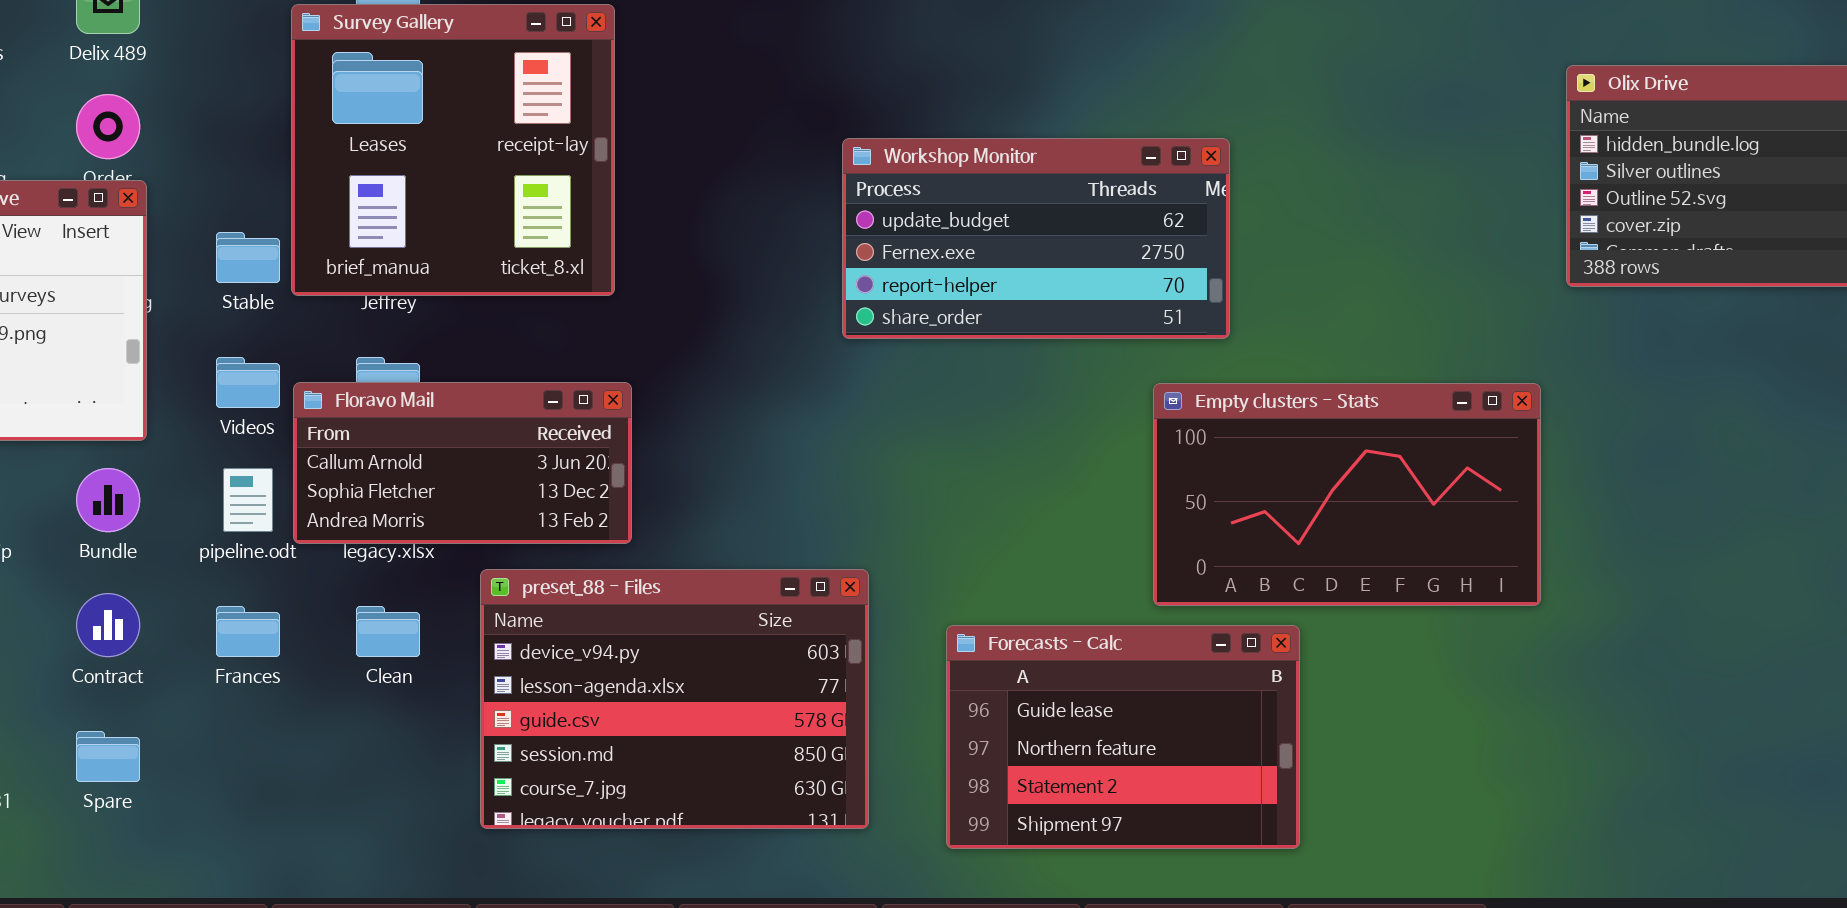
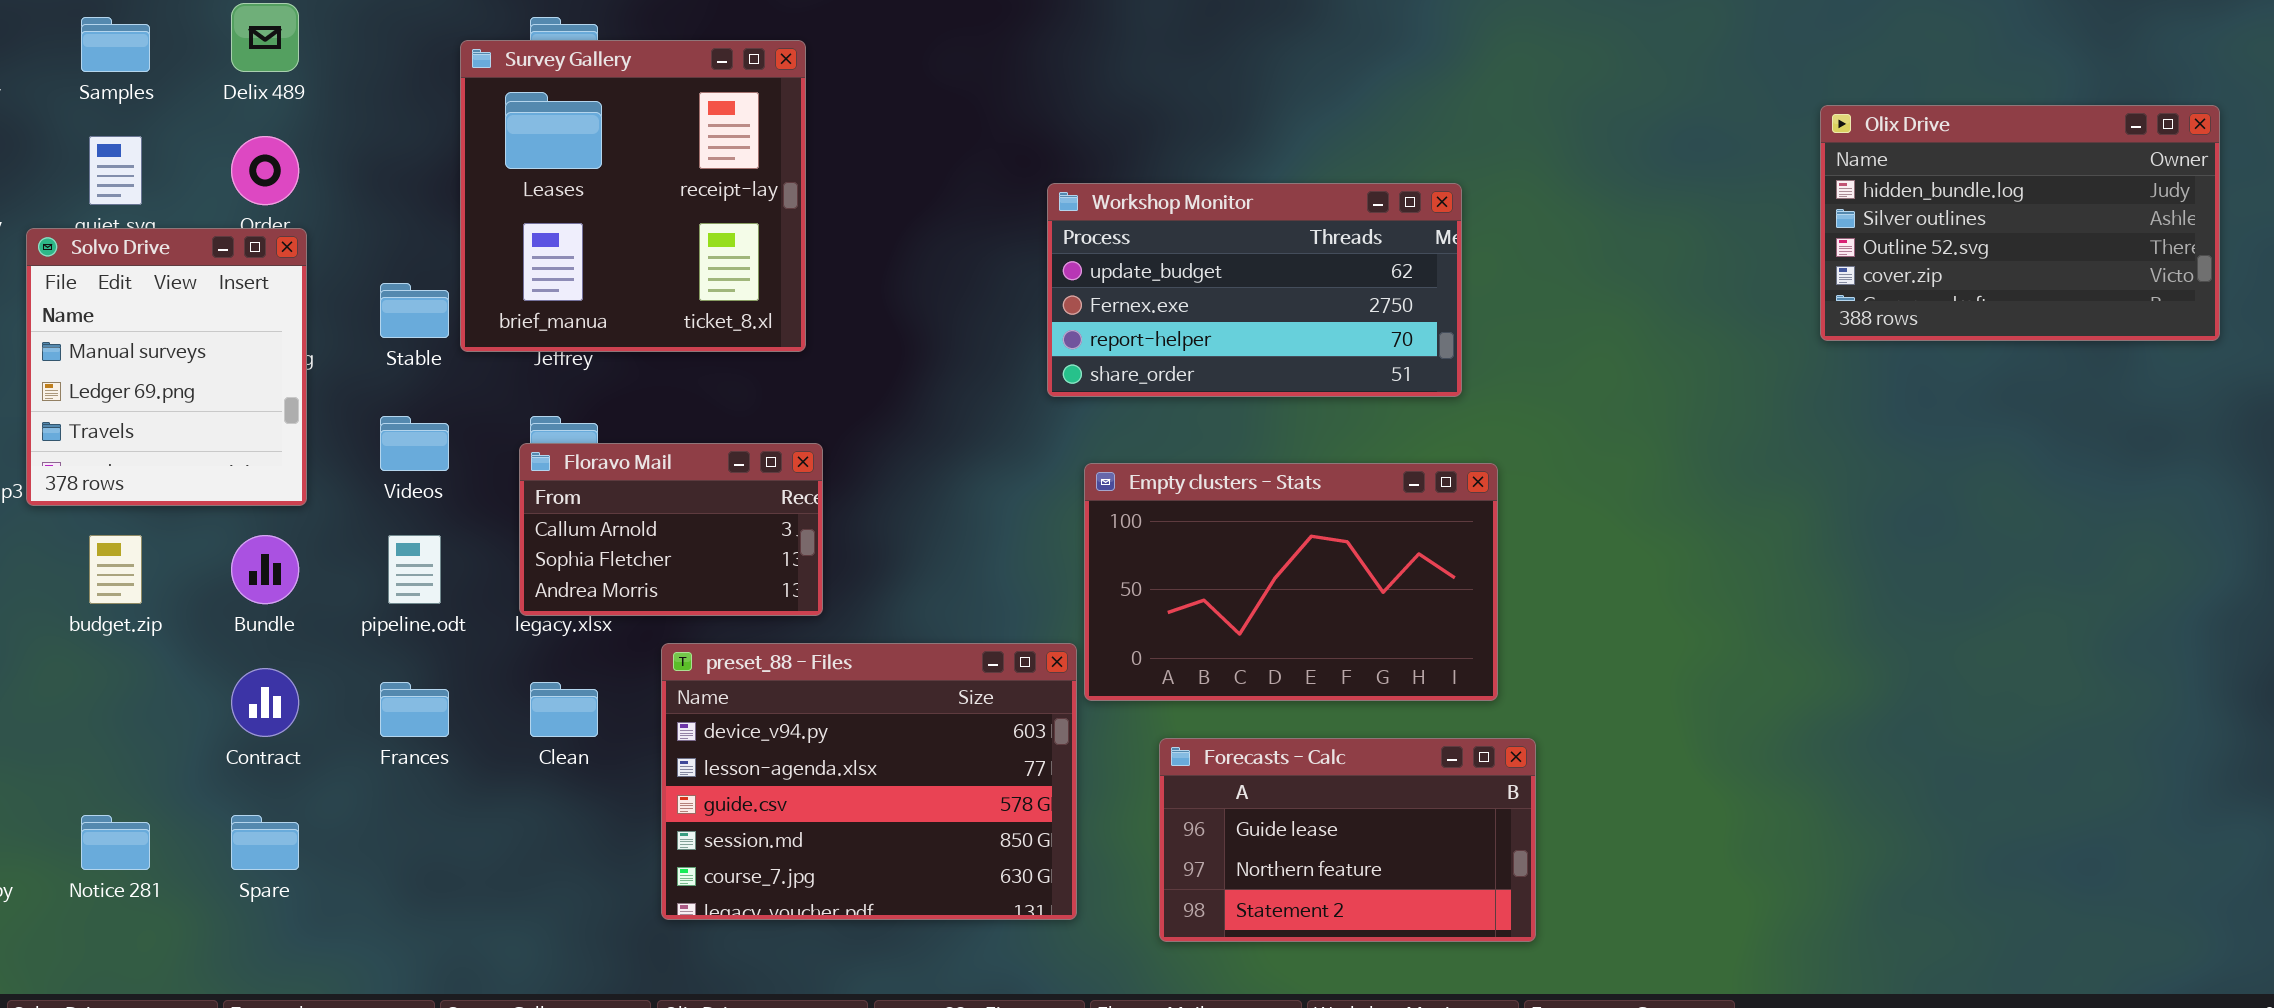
Floravo Mail: [293,382,632,544] -> [519,443,823,616], resized
Empty clusters - Stats: [1153,383,1541,606] -> [1084,463,1498,701], moved
Forecasts - Calc: [946,625,1300,849] -> [1159,738,1536,942], resized

